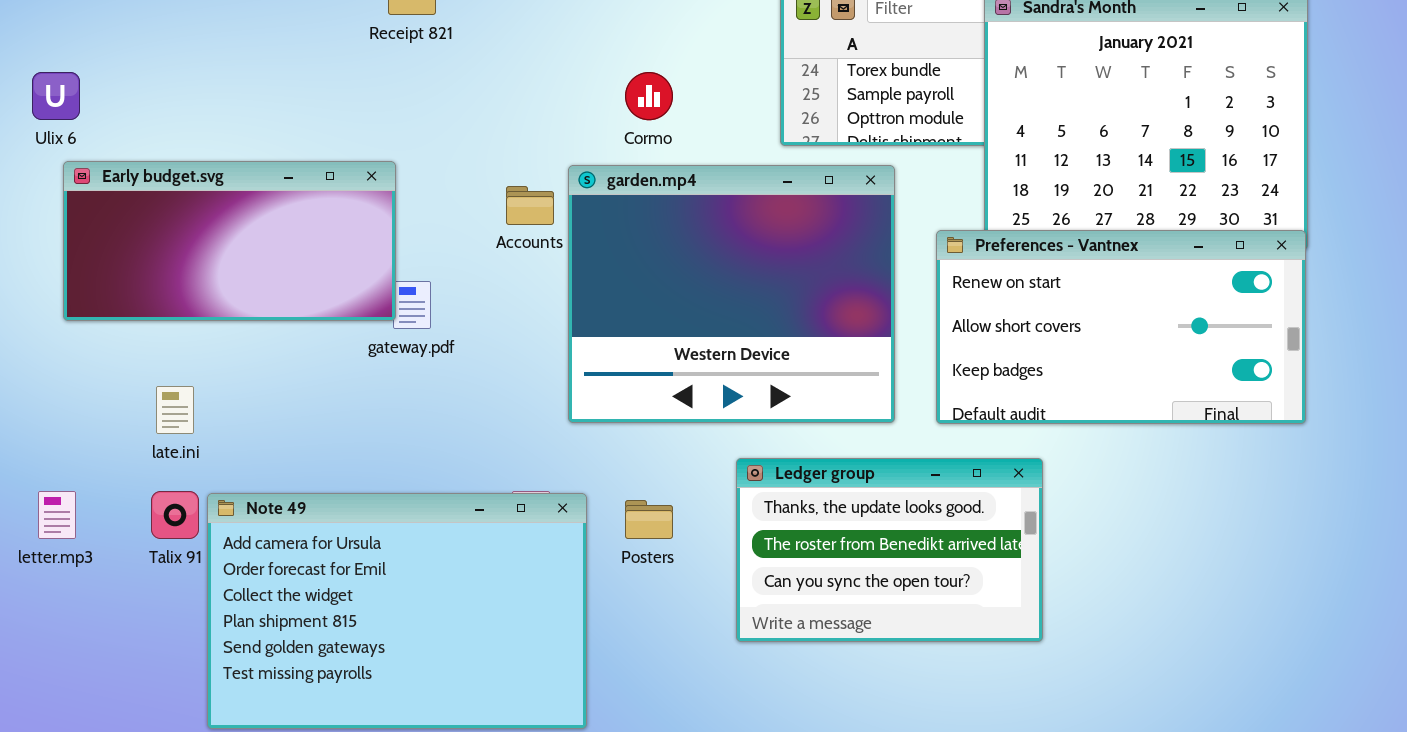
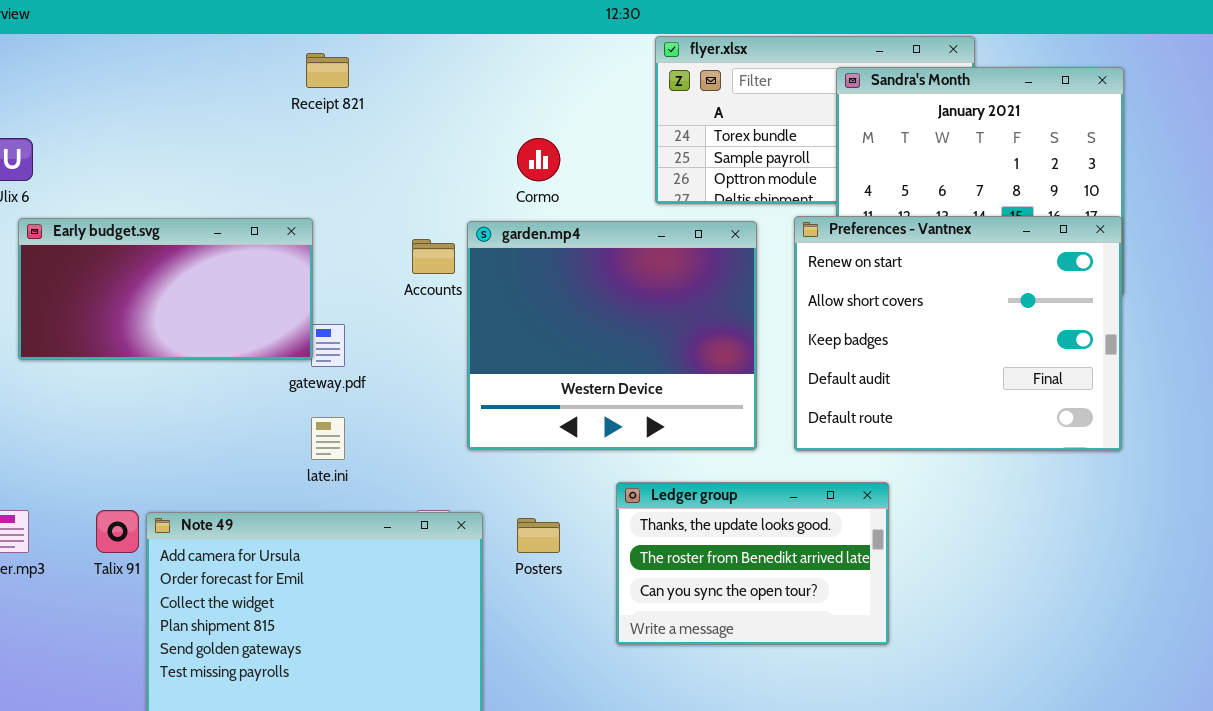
Preferences - Vantnex: [936,230,1306,424] -> [794,216,1122,451], resized
late.ini: [156,386,194,434] -> [311,417,345,460], moved

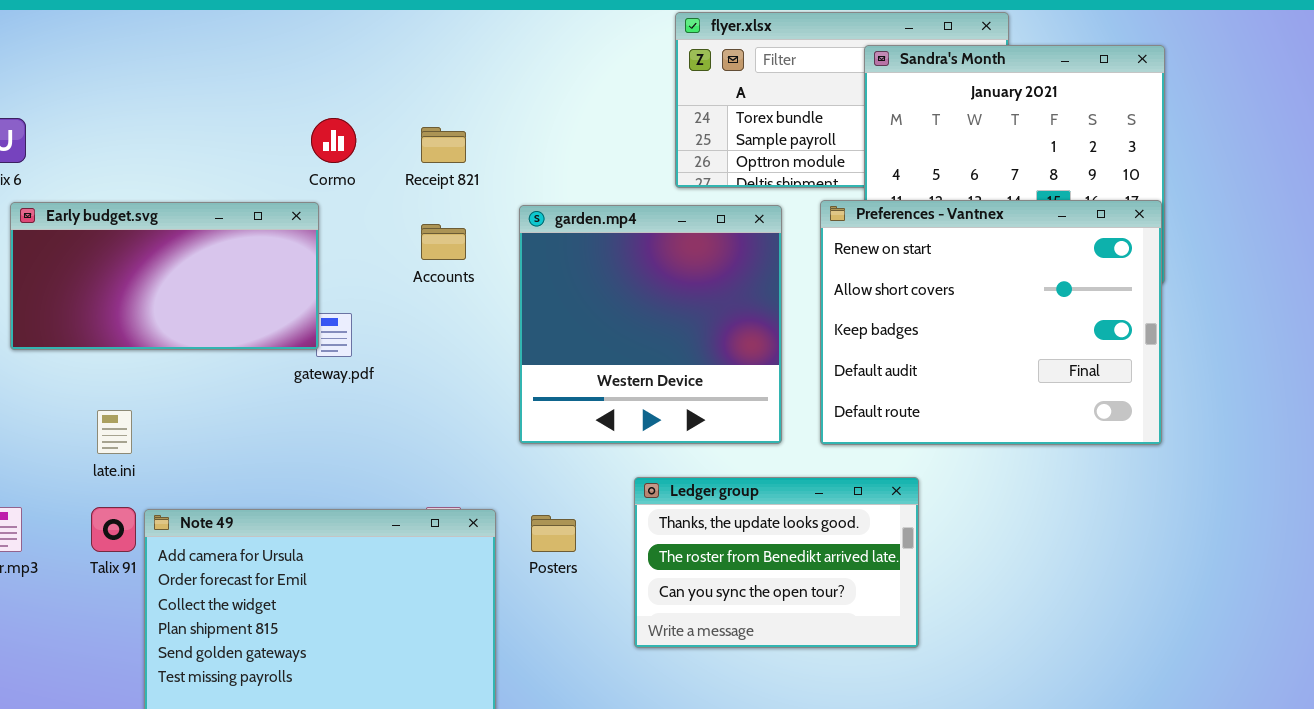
Receipt 821: [306,53,349,88] -> [421,127,466,163], moved
Cormo: [517,138,560,181] -> [311,118,356,163], moved
garden.mp4: [467,221,757,450] -> [519,205,782,444], resized
late.ini: [311,417,345,460] -> [97,410,132,454], moved

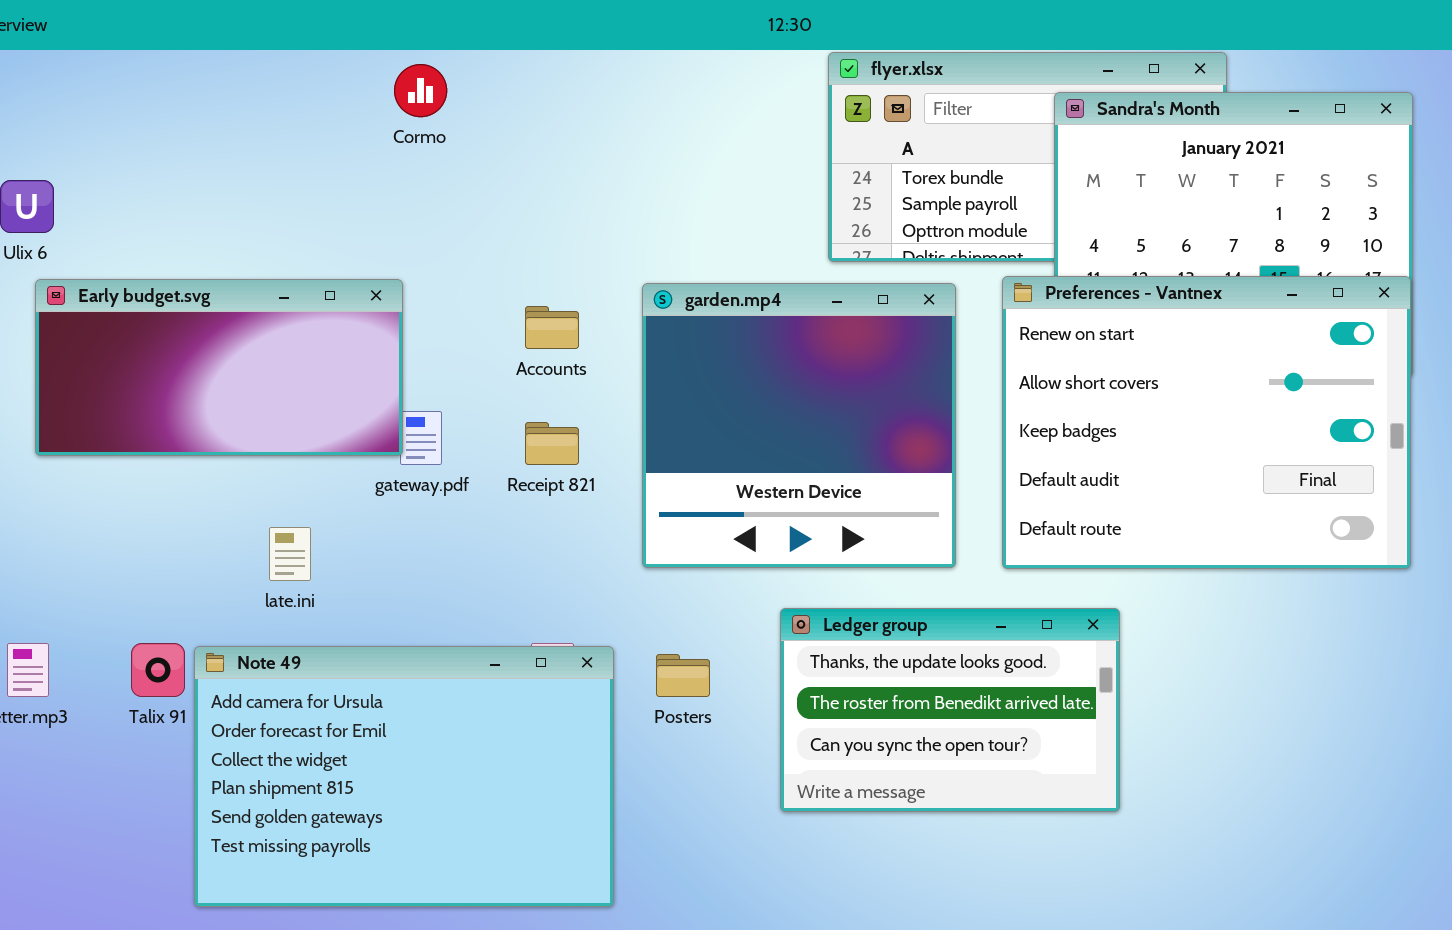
Cormo: [311,118,356,163] -> [394,64,447,117], moved
Receipt 821: [421,127,466,163] -> [525,422,579,465], moved
late.ini: [97,410,132,454] -> [269,527,311,581], moved

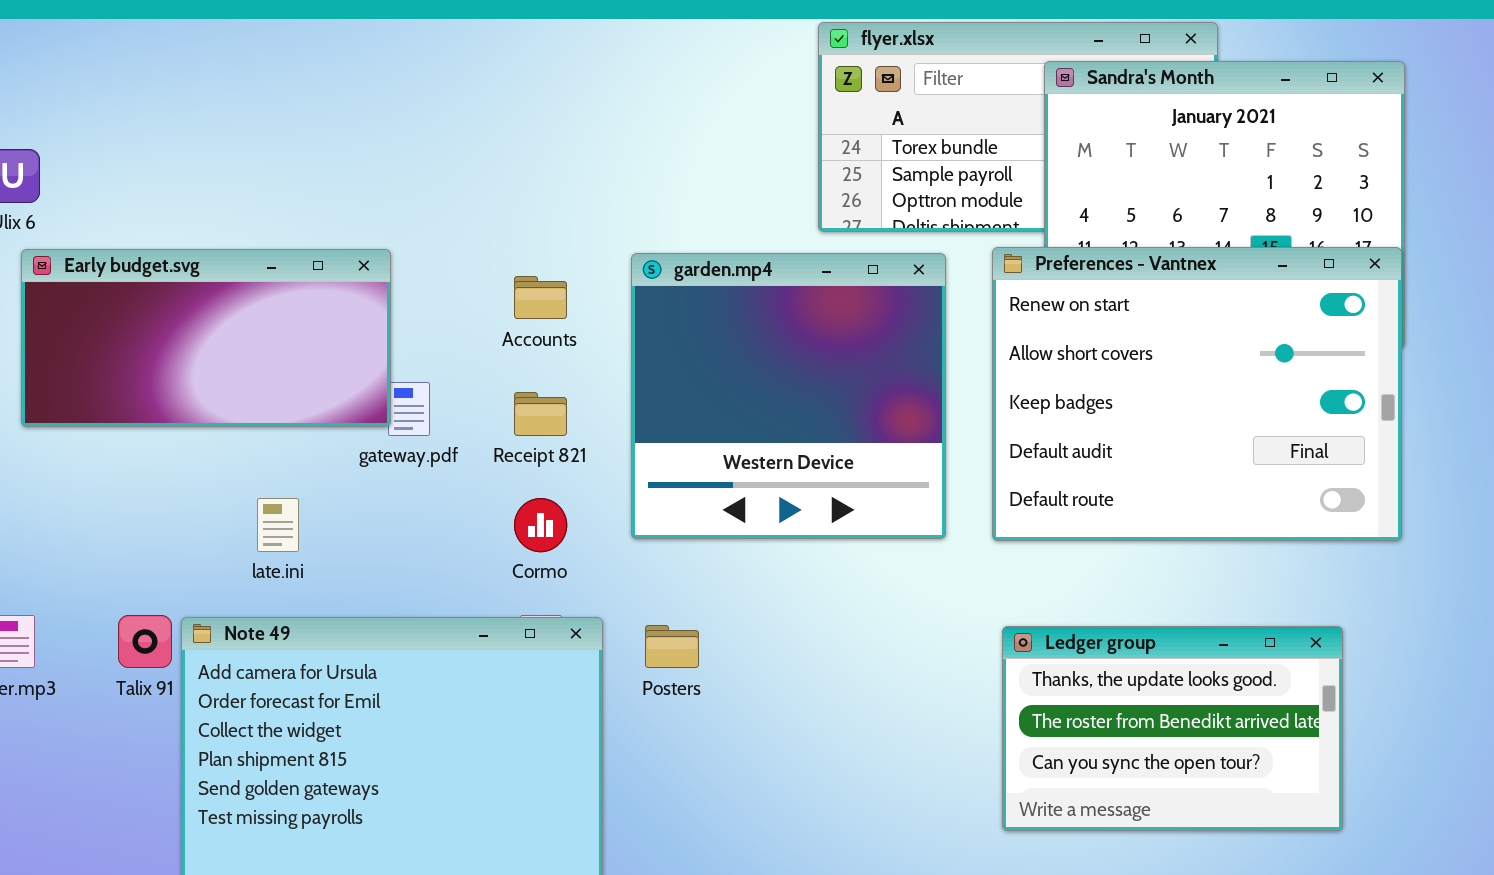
Cormo: [394,64,447,117] -> [514,498,567,552], moved
Ledger group: [780,608,1120,812] -> [1002,626,1343,831], moved

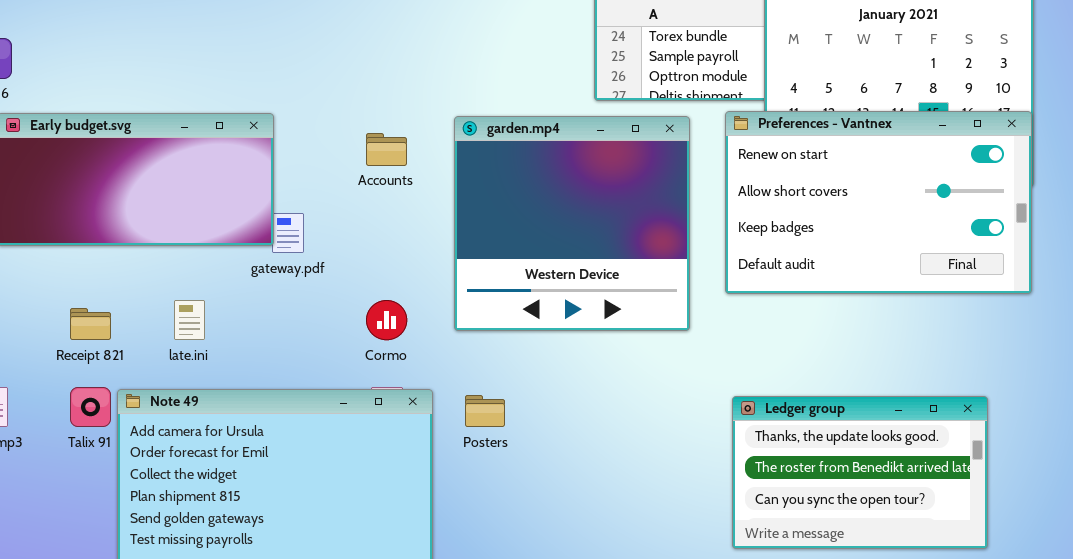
Preferences - Vantnex: [992,247,1402,541] -> [725,111,1032,294], resized
Receipt 821: [514,392,567,436] -> [70,308,111,340], moved

